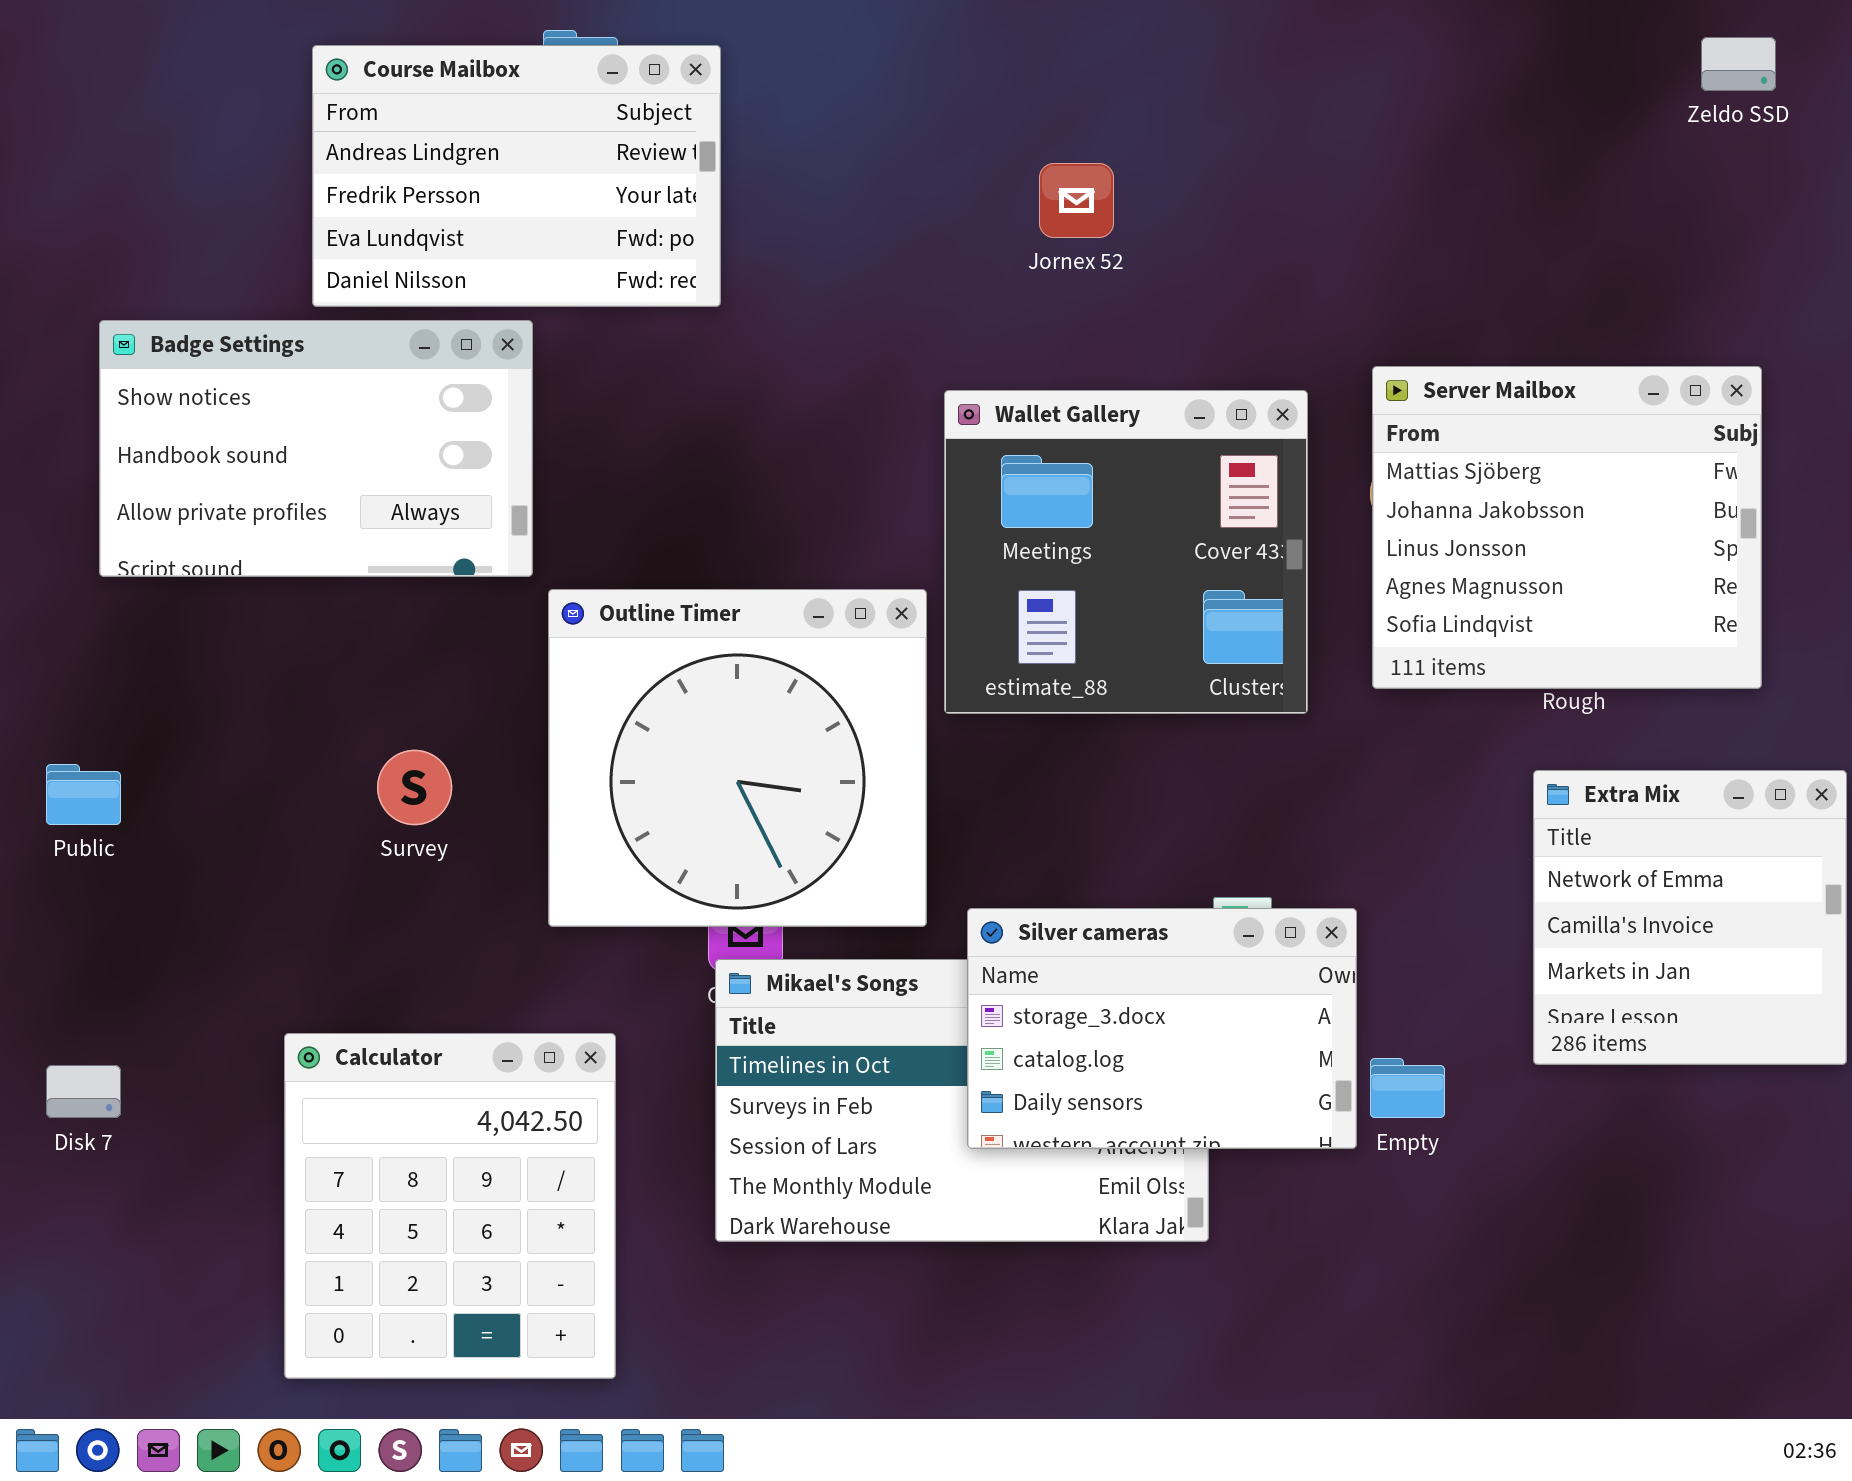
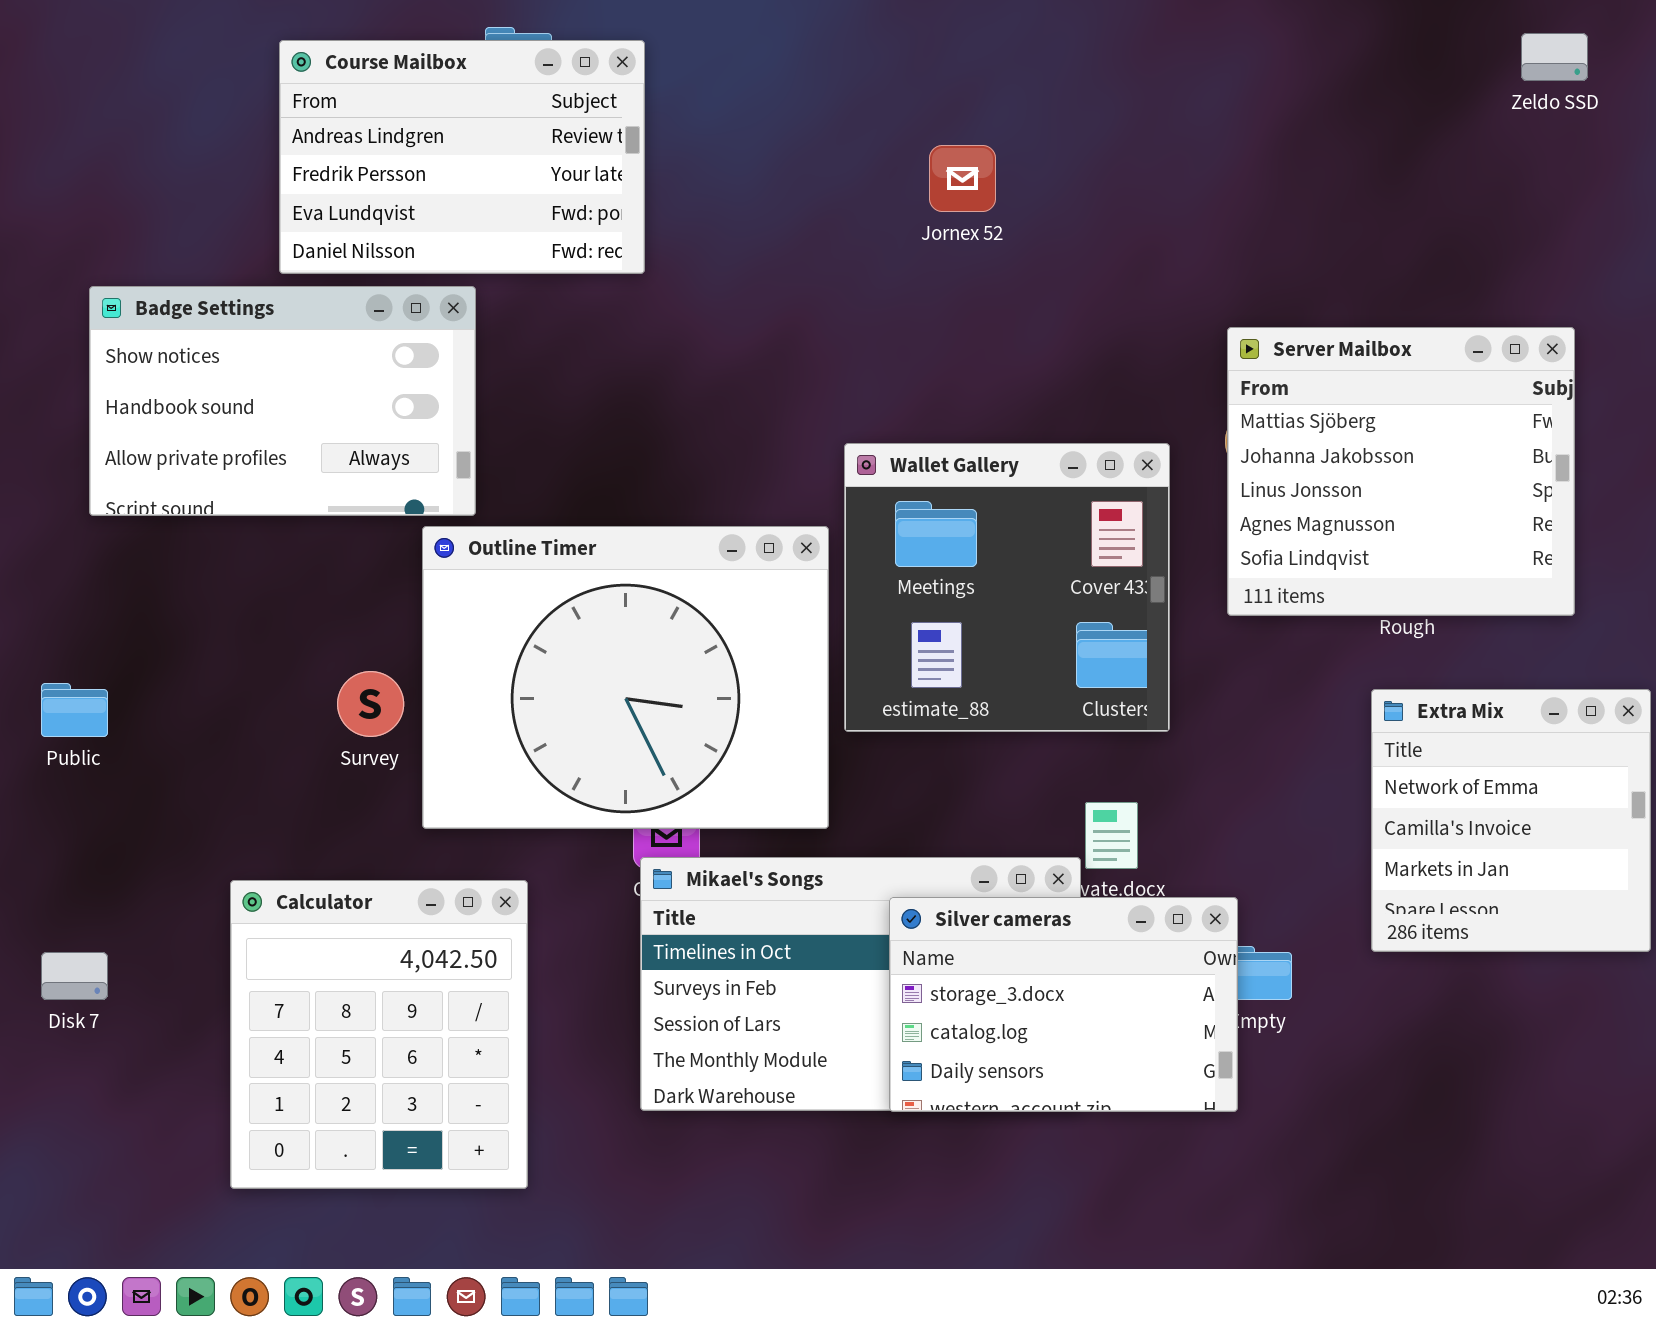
Wallet Gallery: [944,390,1308,714] -> [844,443,1170,732], moved
Outline Timer: [548,589,927,927] -> [422,526,829,829], resized
Silver cameras: [967,908,1357,1149] -> [889,897,1238,1112], moved
Calculator: [284,1033,616,1379] -> [230,880,528,1189], moved

